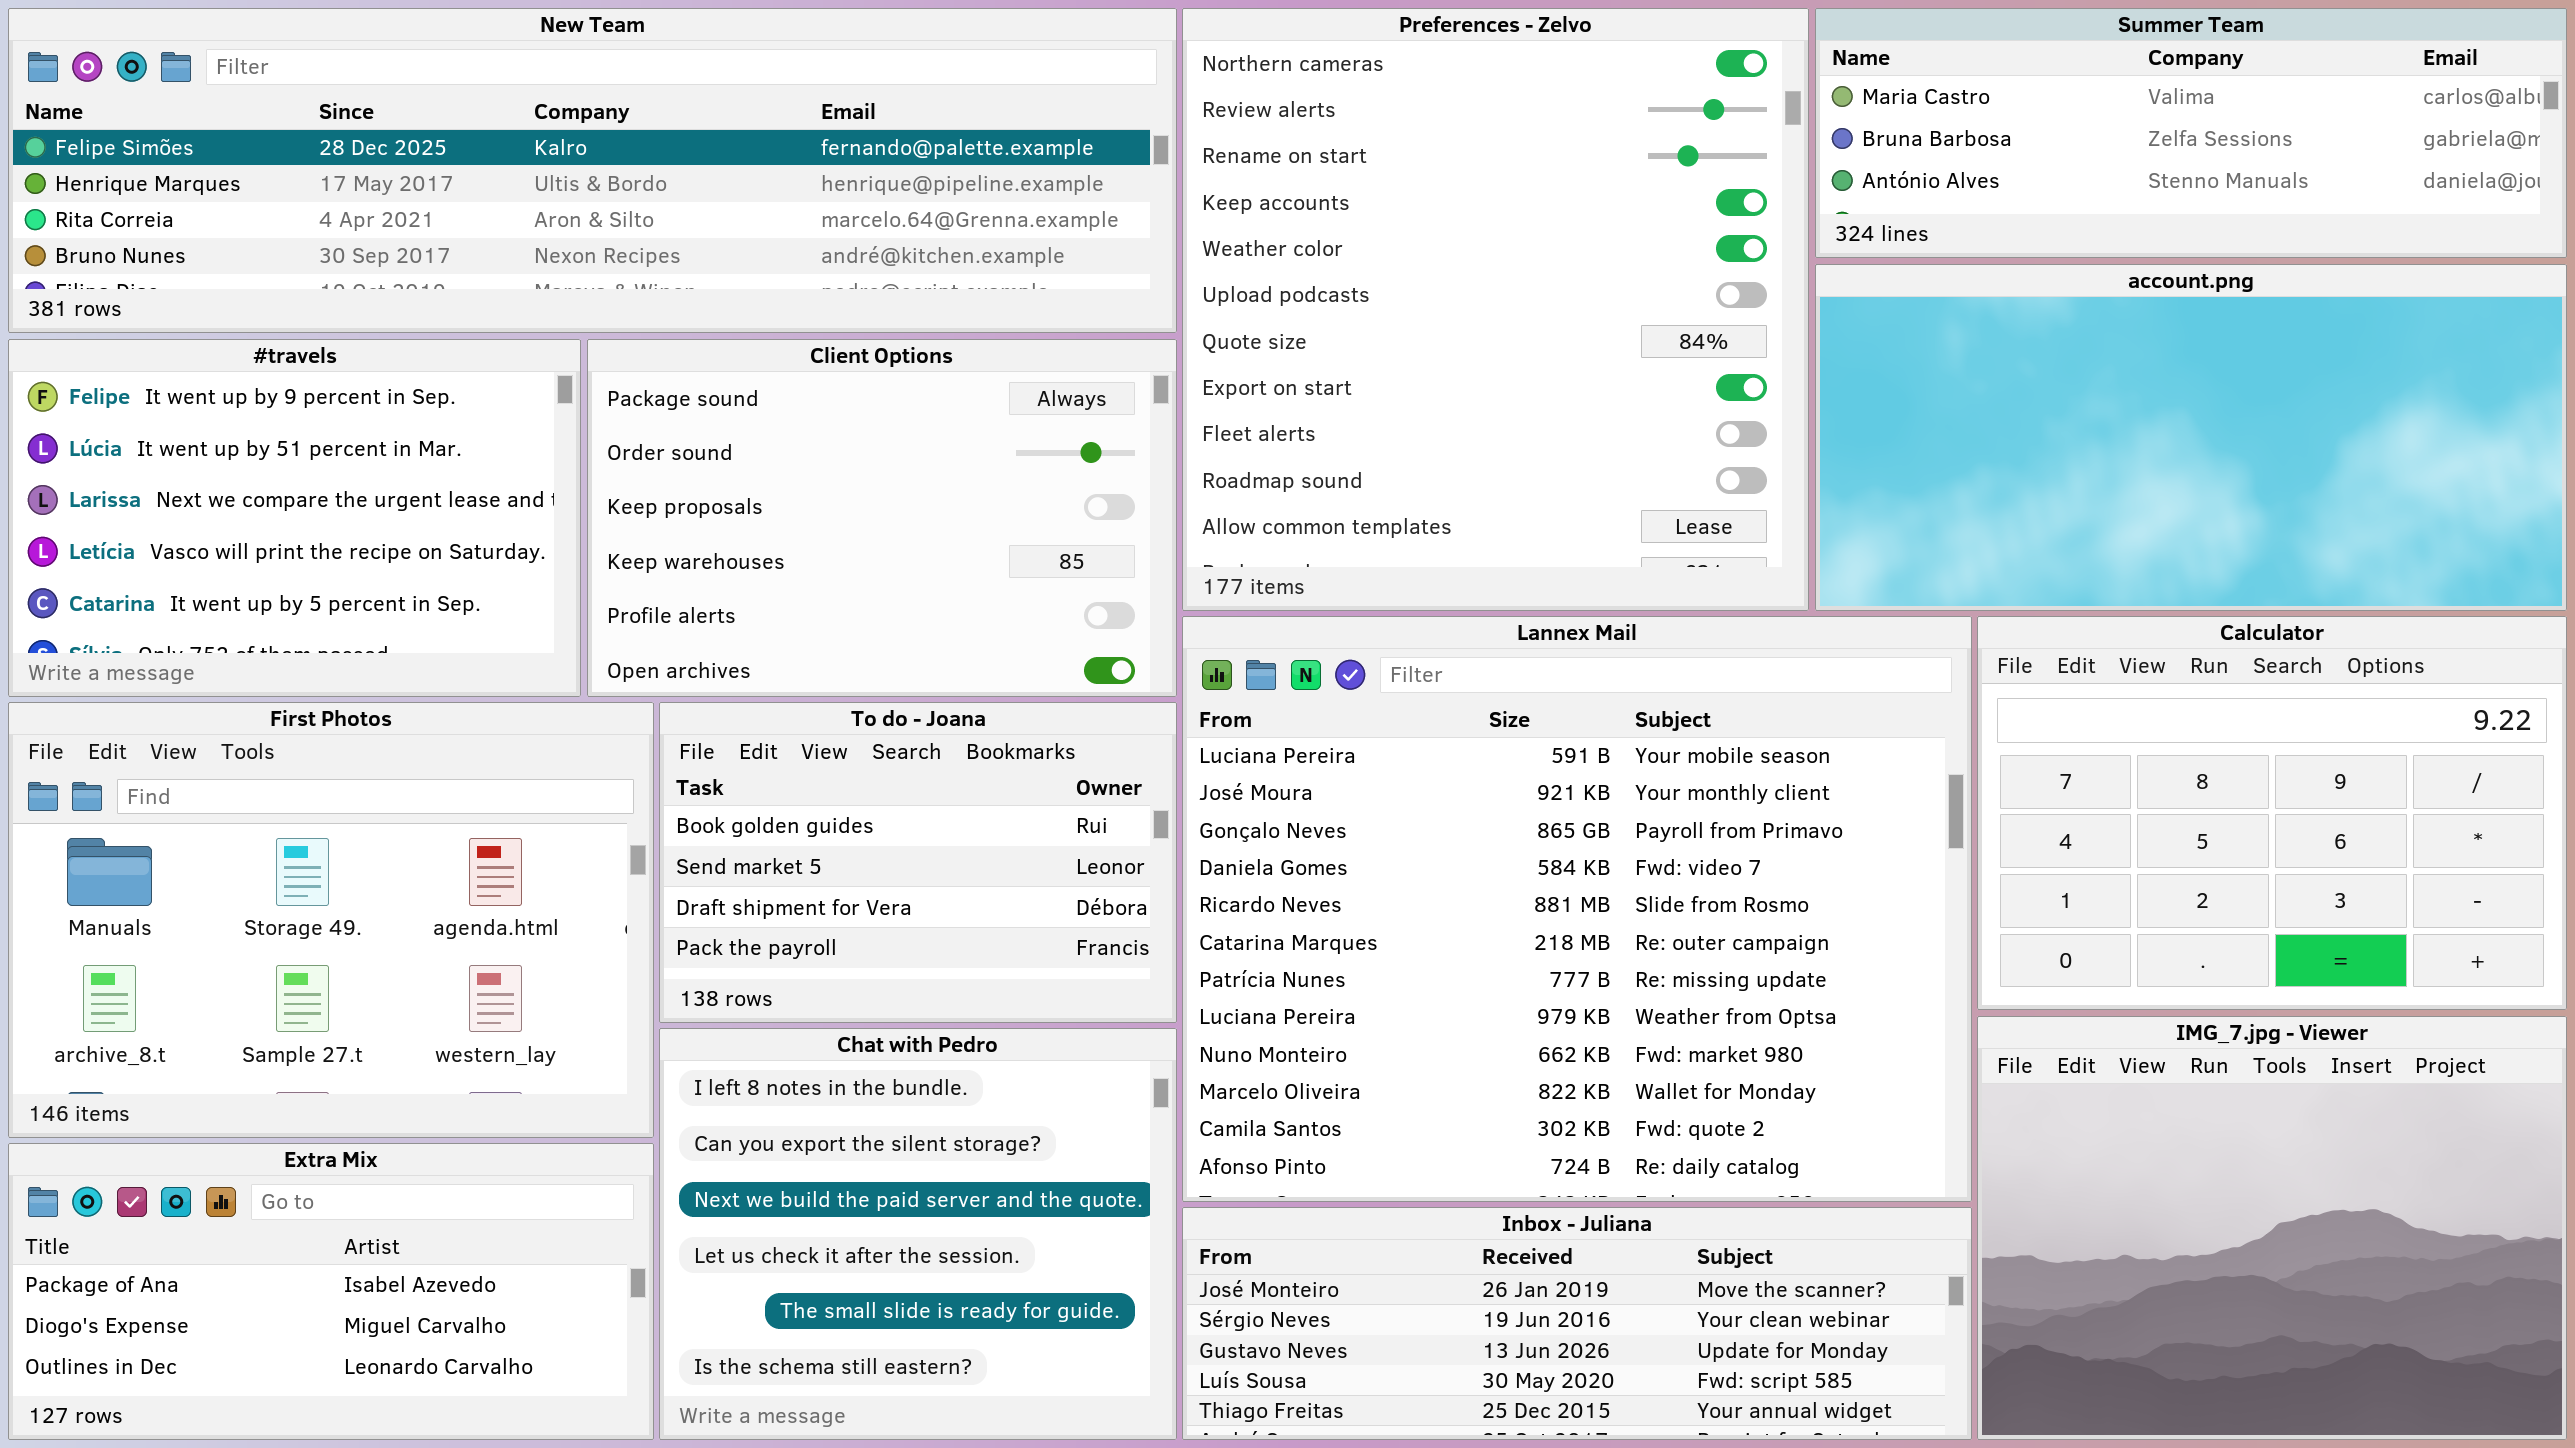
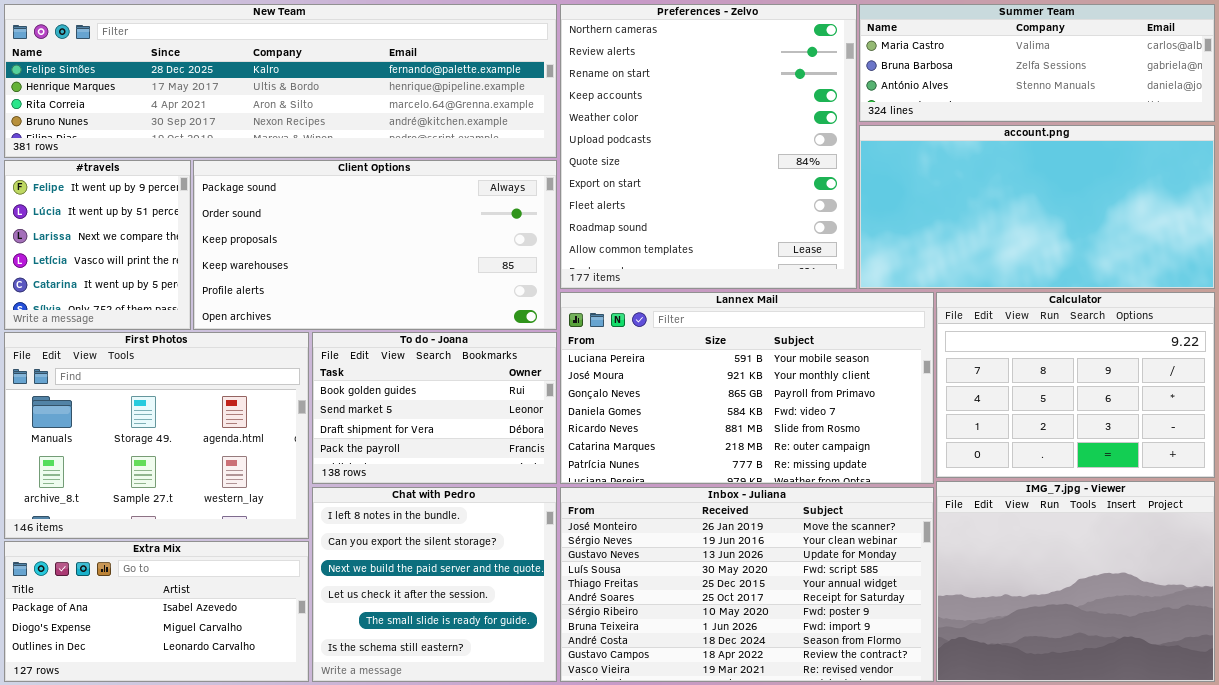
#travels: [8,339,581,697] -> [4,160,191,330], resized
Client Options: [587,339,1177,697] -> [193,160,557,330], resized
Lannex Mail: [1182,616,1972,1202] -> [560,292,934,484], resized
Inbox - Juliana: [1182,1207,1972,1440] -> [560,487,934,682], resized

